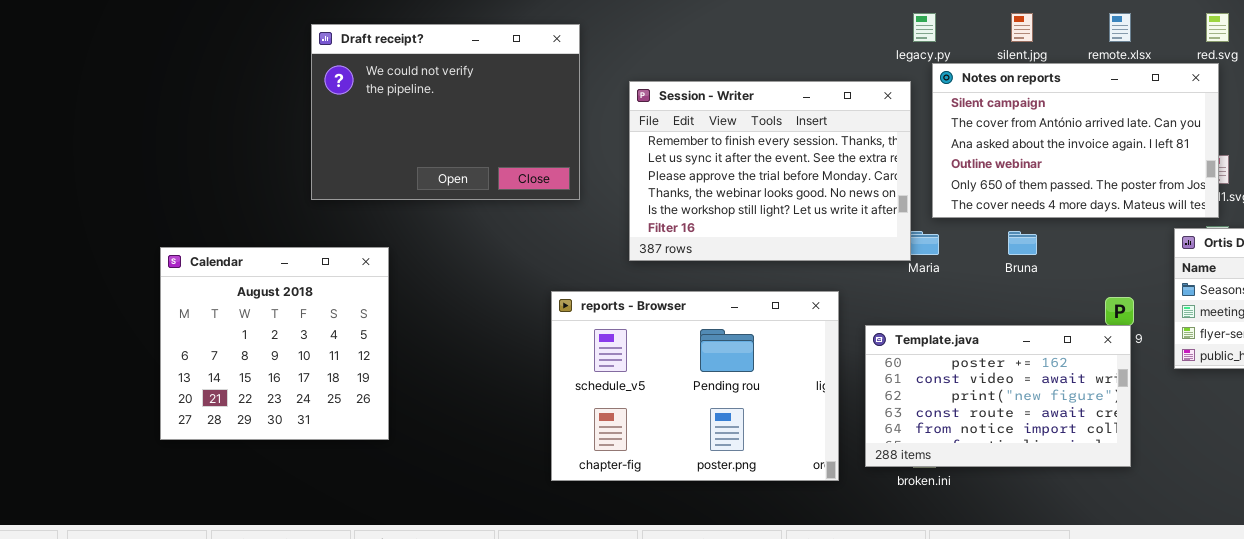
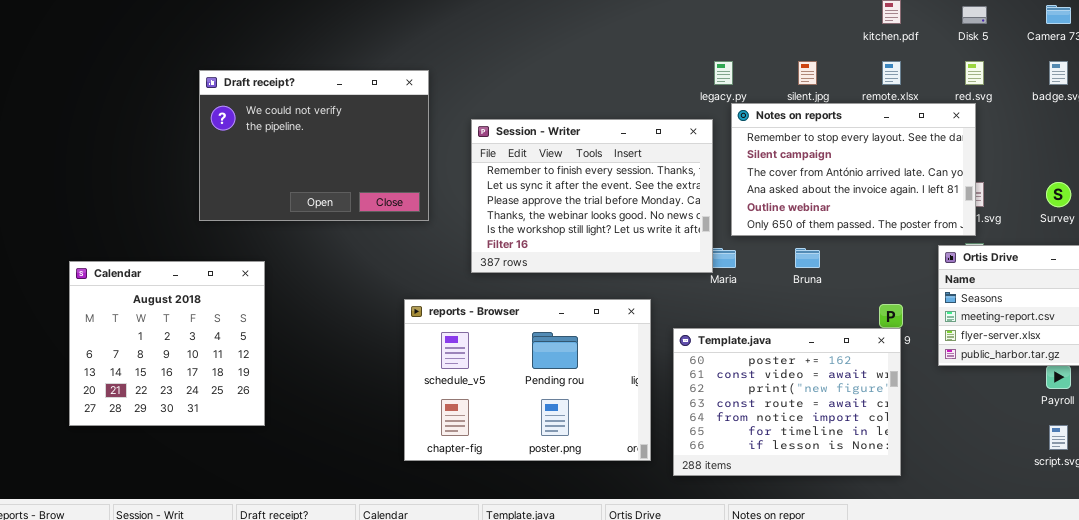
Notes on reports: [932,63,1219,218] -> [731,103,976,236], scrolled up 1 row
Template.java: [865,325,1131,467] -> [673,328,901,476], resized

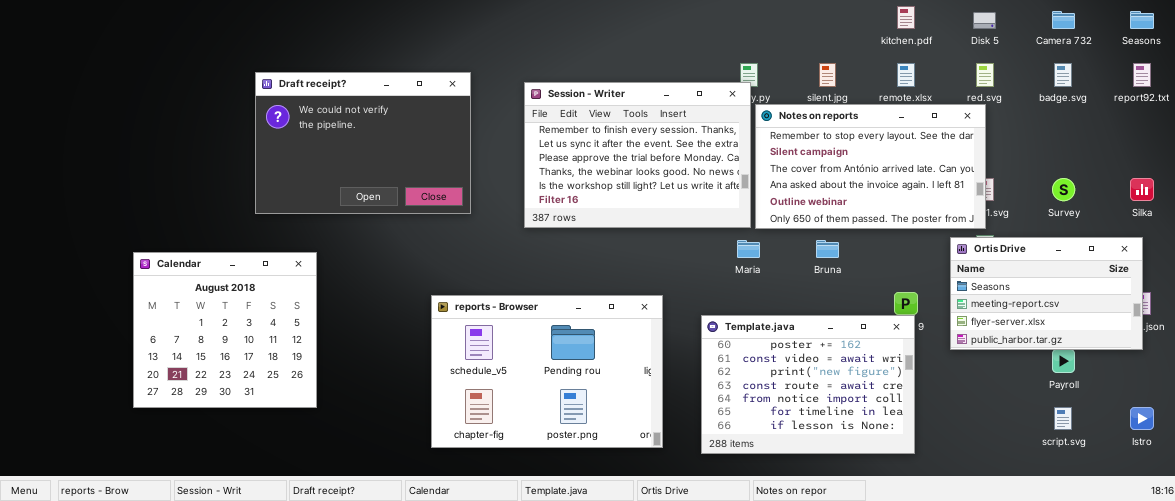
Session - Writer: [471,119,713,273] -> [524,82,751,228], moved
reports - Browser: [404,299,651,461] -> [431,295,663,448], moved

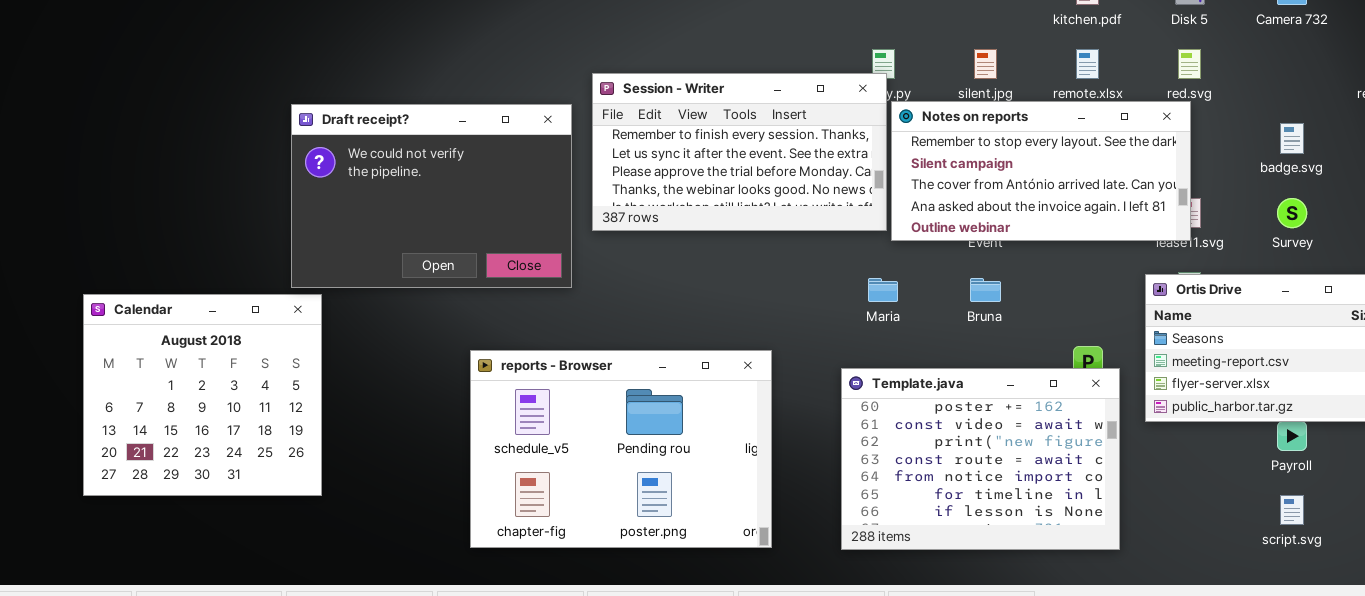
badge.svg: [1054,63,1072,87] -> [1280,123,1304,154], moved
Draft receipt?: [255,72,471,214] -> [291,104,572,288], moved
Session - Writer: [524,82,751,228] -> [592,73,887,231], resized
Notes on reports: [755,104,986,229] -> [891,101,1191,241], resized
Template.java: [701,315,915,454] -> [841,368,1120,550], moved

